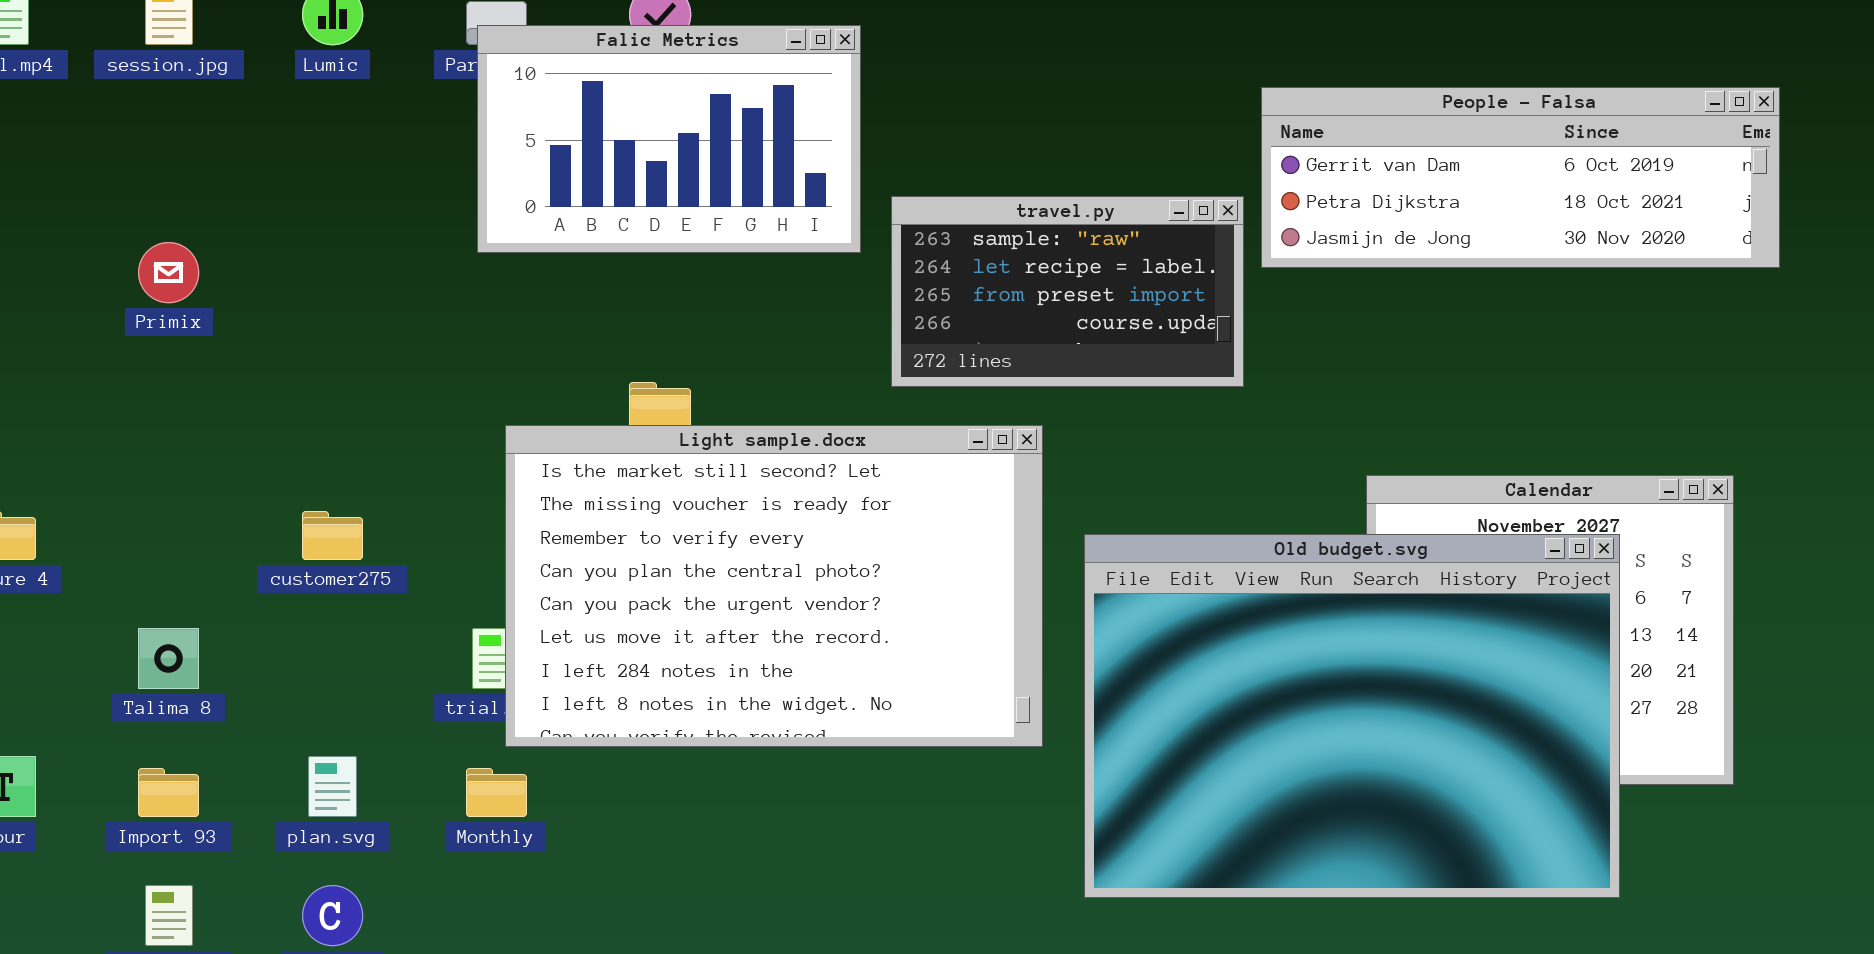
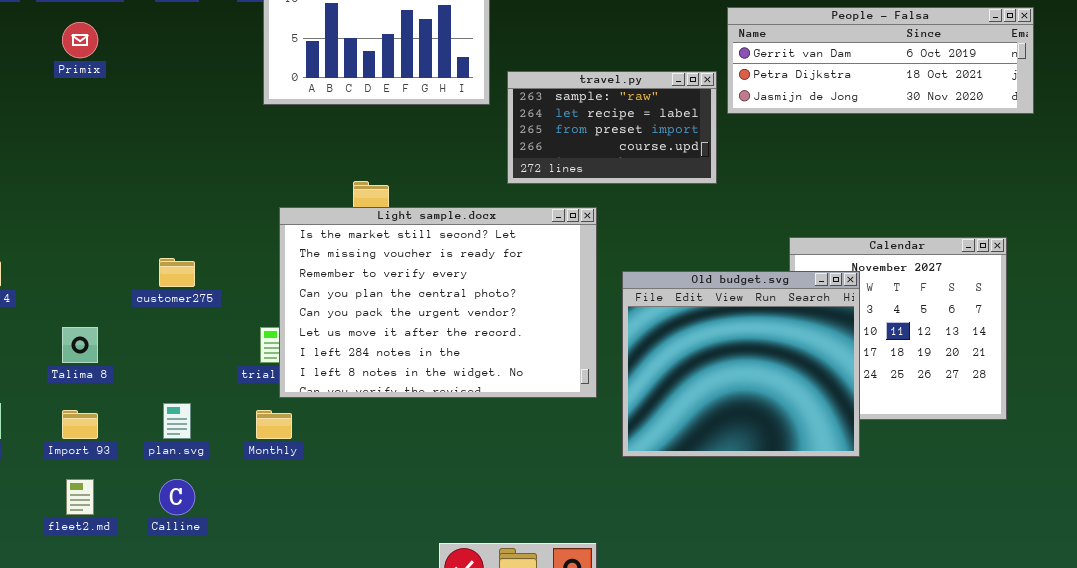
Primix: [138,242,199,303] -> [62,22,98,58], moved
Old budget.svg: [1084,534,1620,898] -> [622,271,860,457], resized

